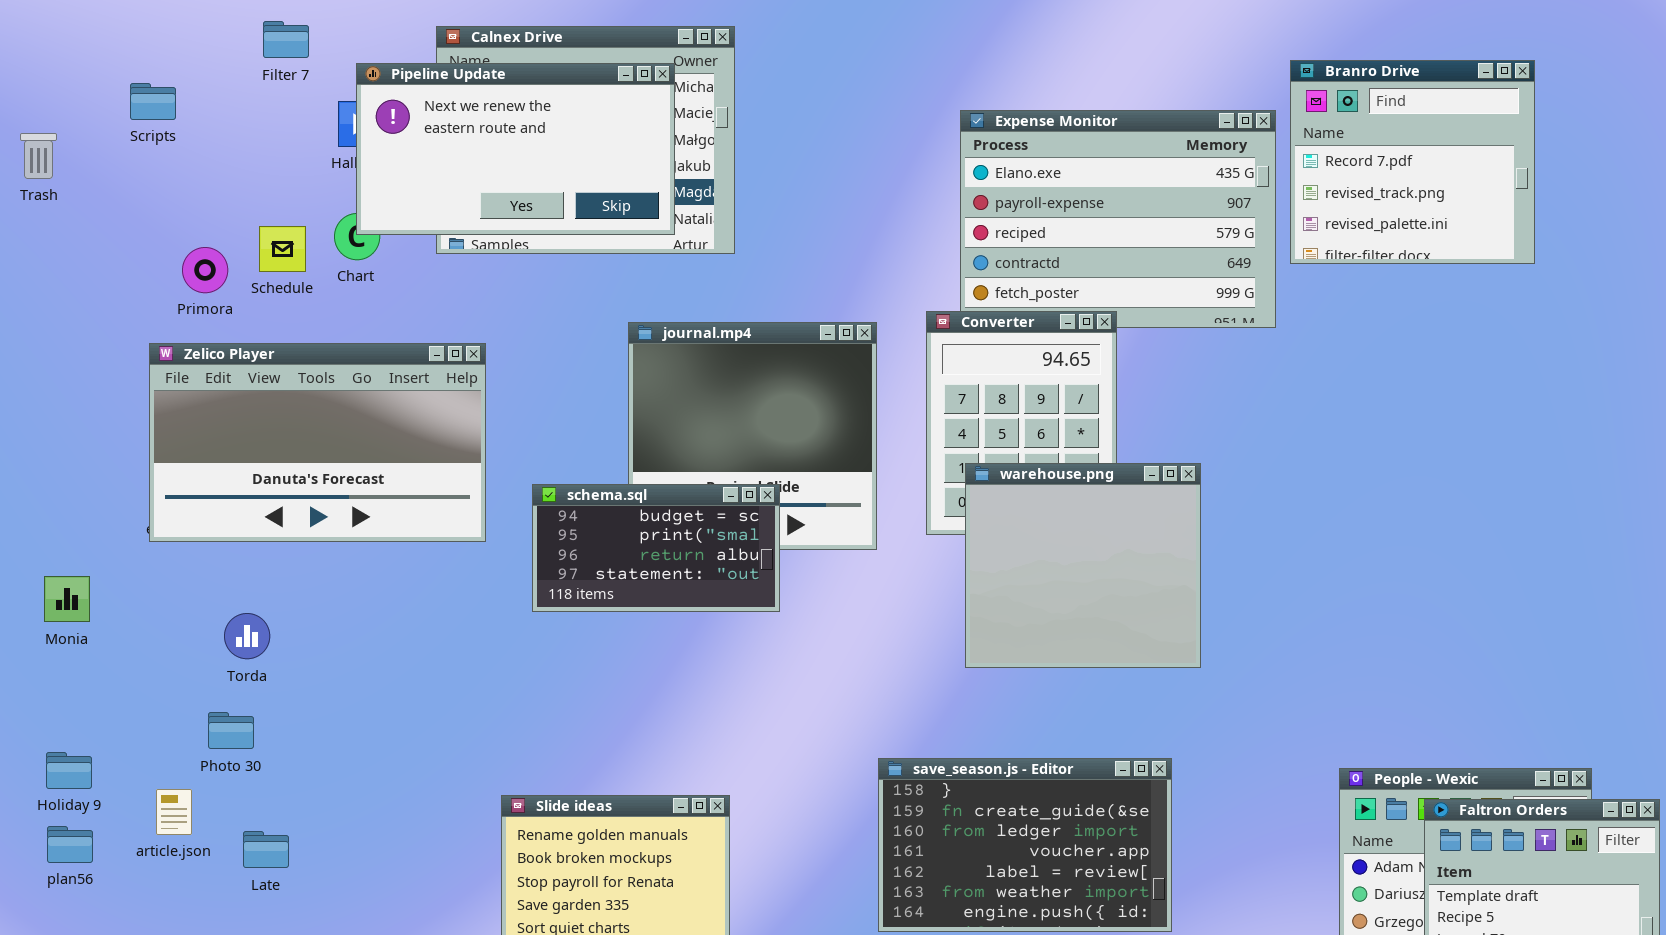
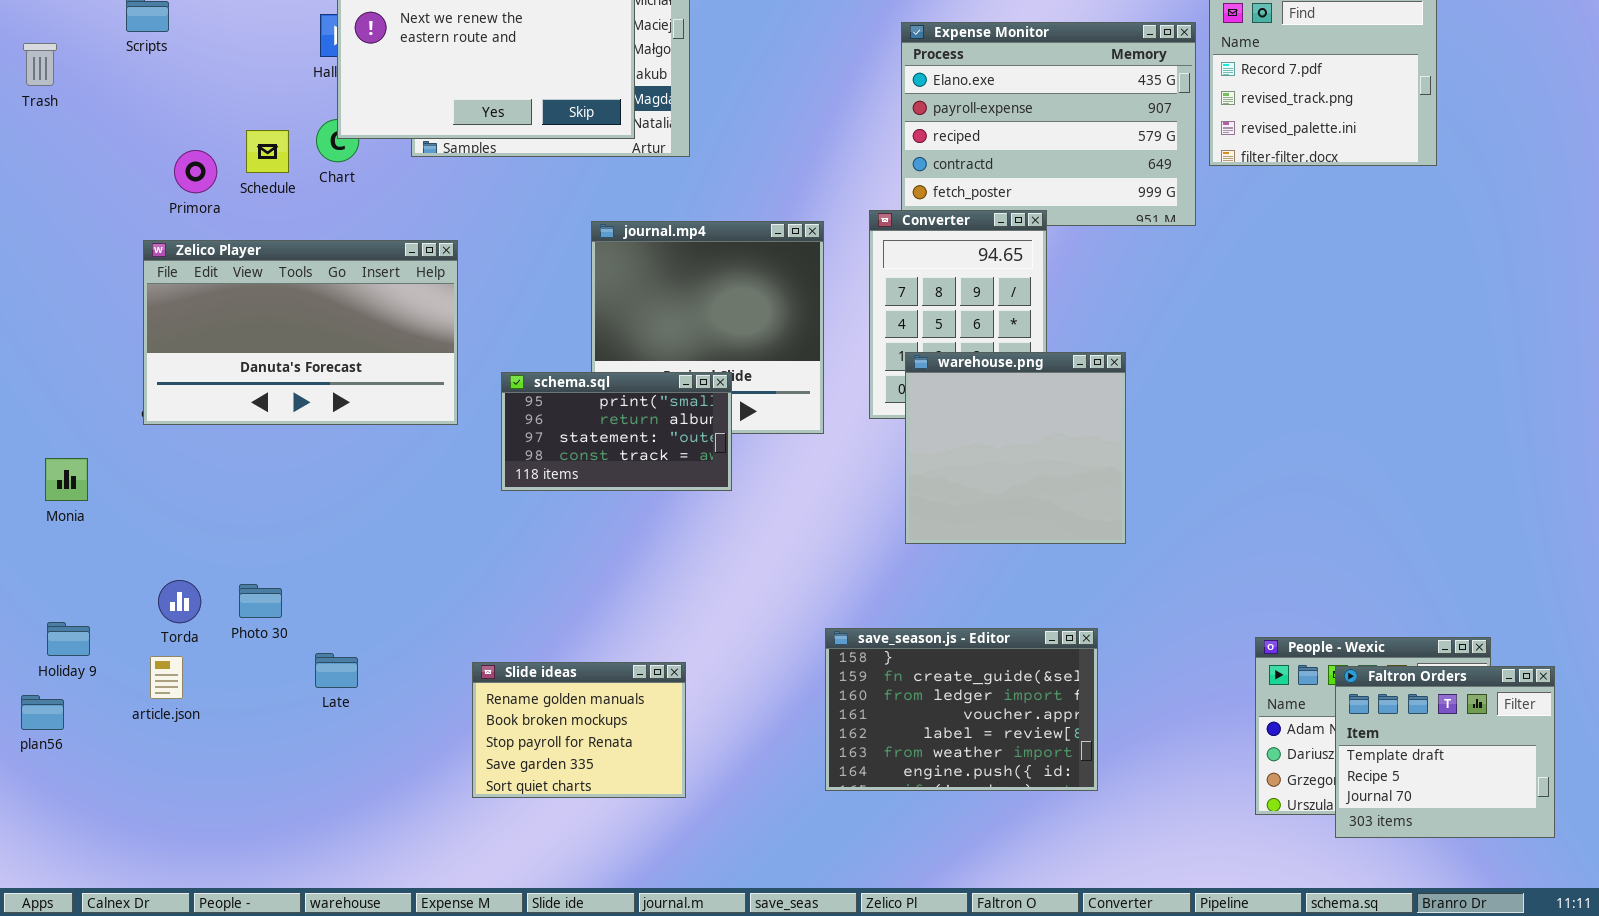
schema.sql: [532,484,780,612] -> [501,372,732,491], scrolled down 1 row
Torda: [224,613,270,659] -> [158,580,201,623], moved
Photo 30: [208,712,254,749] -> [239,584,282,618], moved
plan56: [47,826,93,863] -> [21,695,64,730], moved
Late: [243,831,289,868] -> [315,653,358,688], moved

